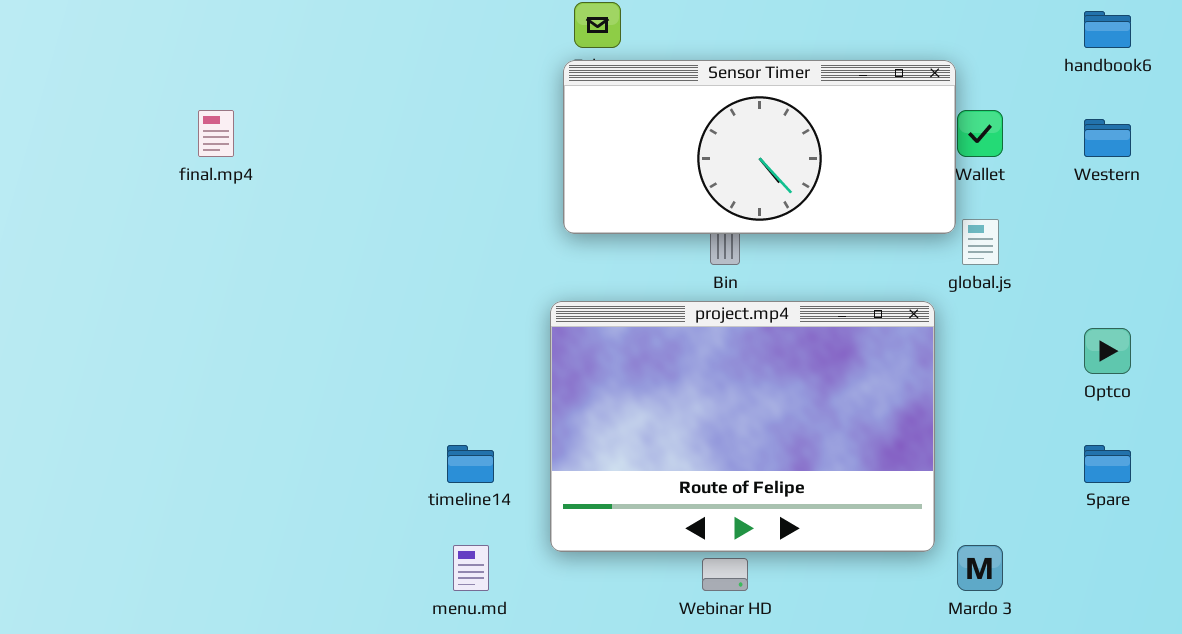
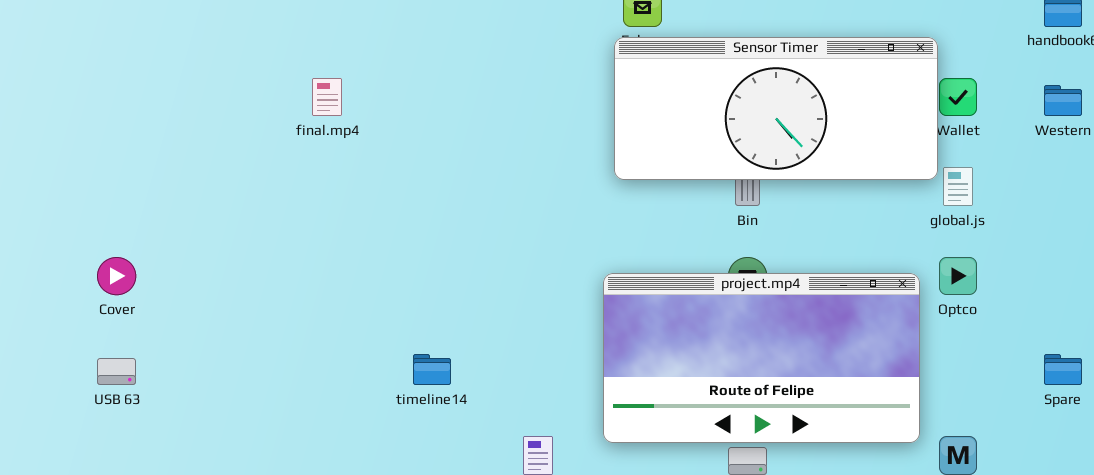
project.mp4: [550,301,935,552] -> [603,273,920,443], resized
Optco: [1084,328,1131,374] -> [939,257,977,295], moved
timeline14: [447,445,494,483] -> [413,354,451,385], moved

